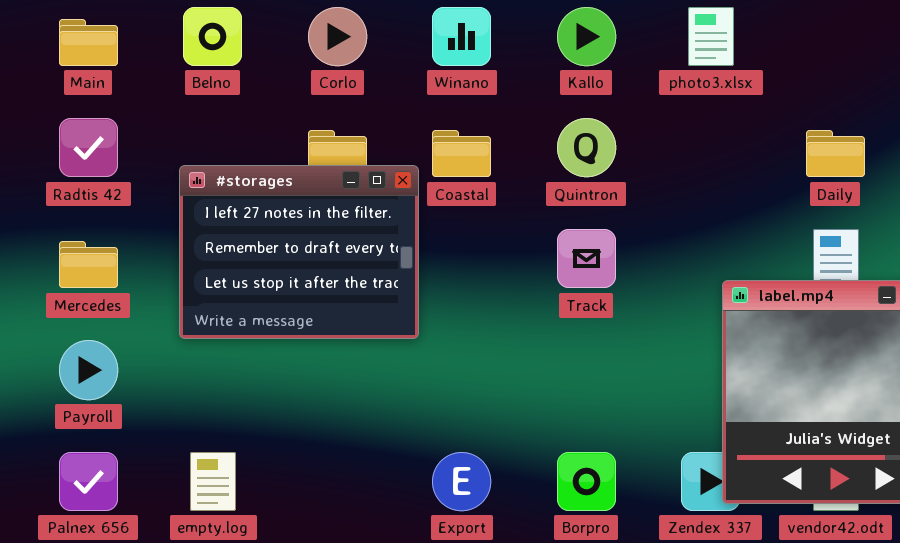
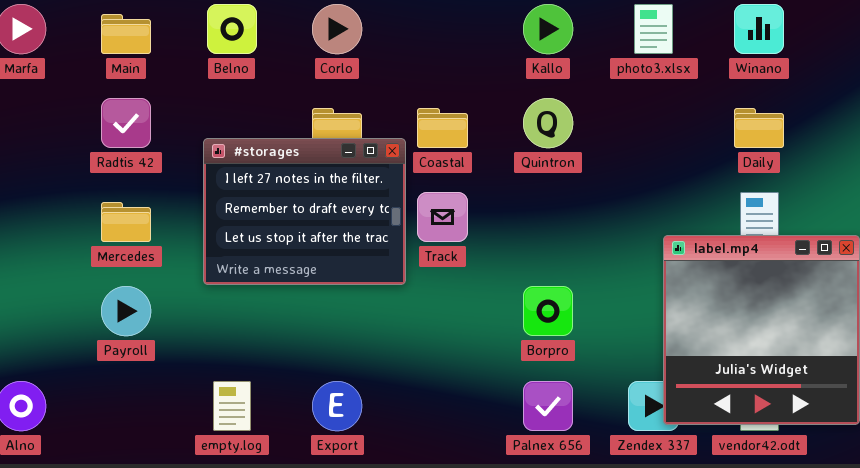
Winano: [432,7,491,66] -> [734,4,784,54], moved
Track: [557,229,616,288] -> [417,192,468,242], moved
Palnex 656: [59,452,118,511] -> [523,381,573,431], moved
Export: [432,452,491,511] -> [312,381,362,431], moved
Borpro: [557,452,616,511] -> [523,286,573,336], moved

